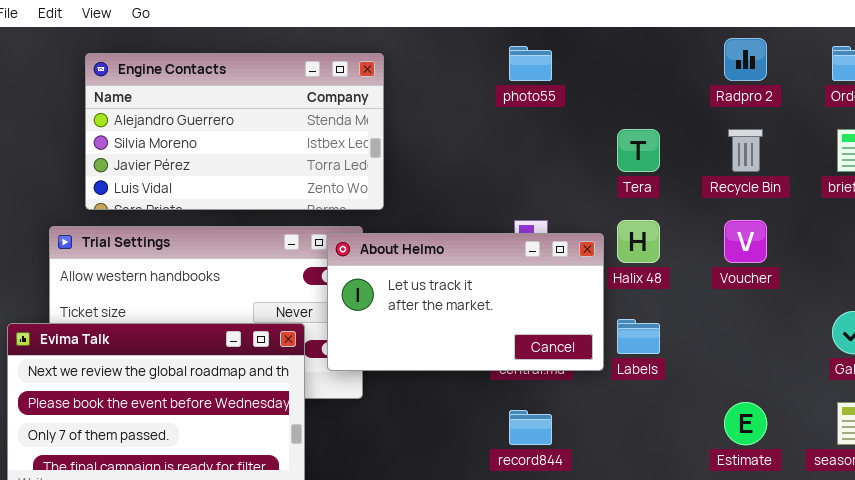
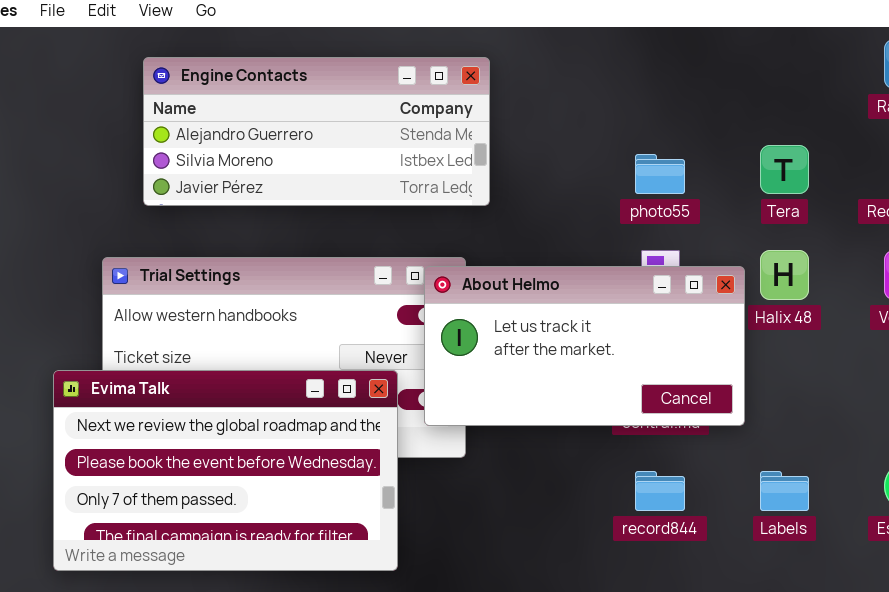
photo55: [509,46,552,81] -> [635,154,685,194], moved
Engine Contacts: [85,53,384,210] -> [143,57,490,206], resized
Labels: [617,319,660,354] -> [760,471,809,511], moved

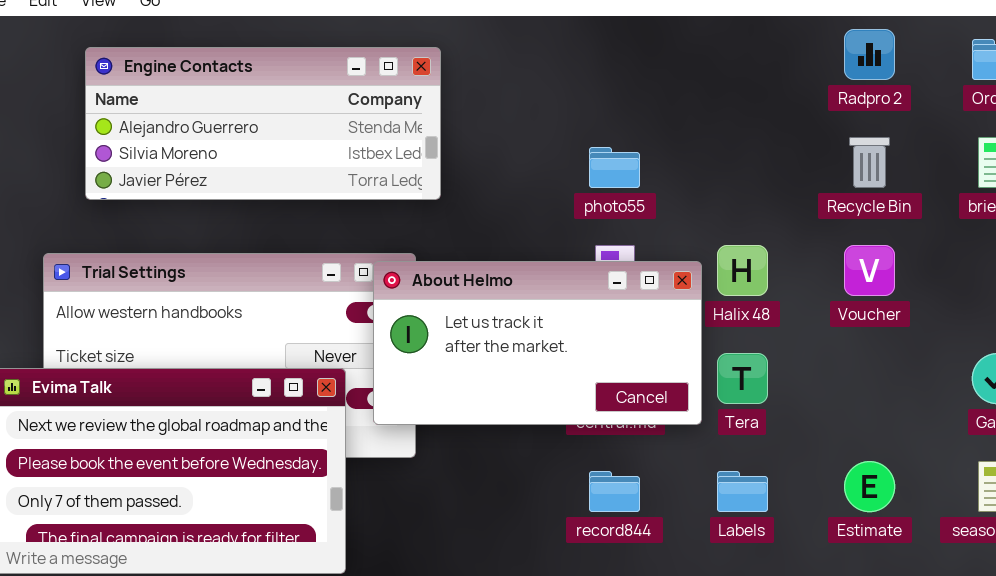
Tera: [760,145,809,194] -> [717,353,768,404], moved

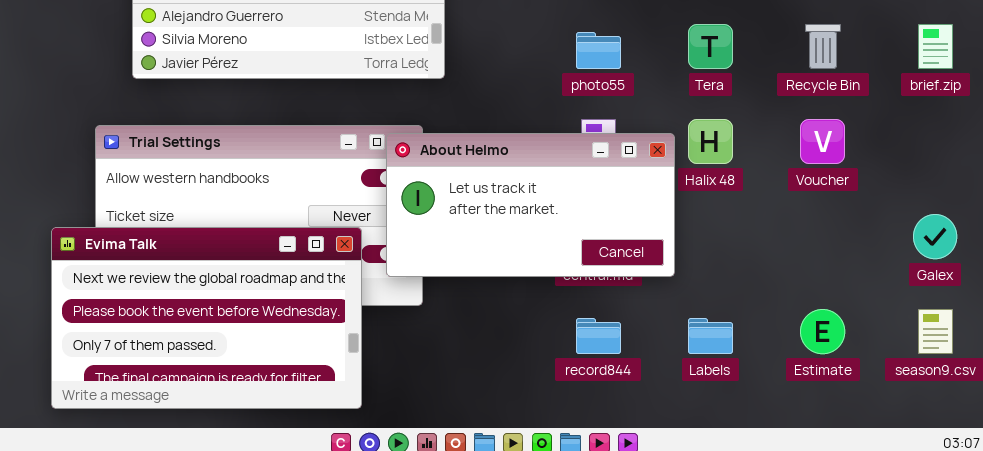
Tera: [717,353,768,404] -> [688,24,733,69], moved

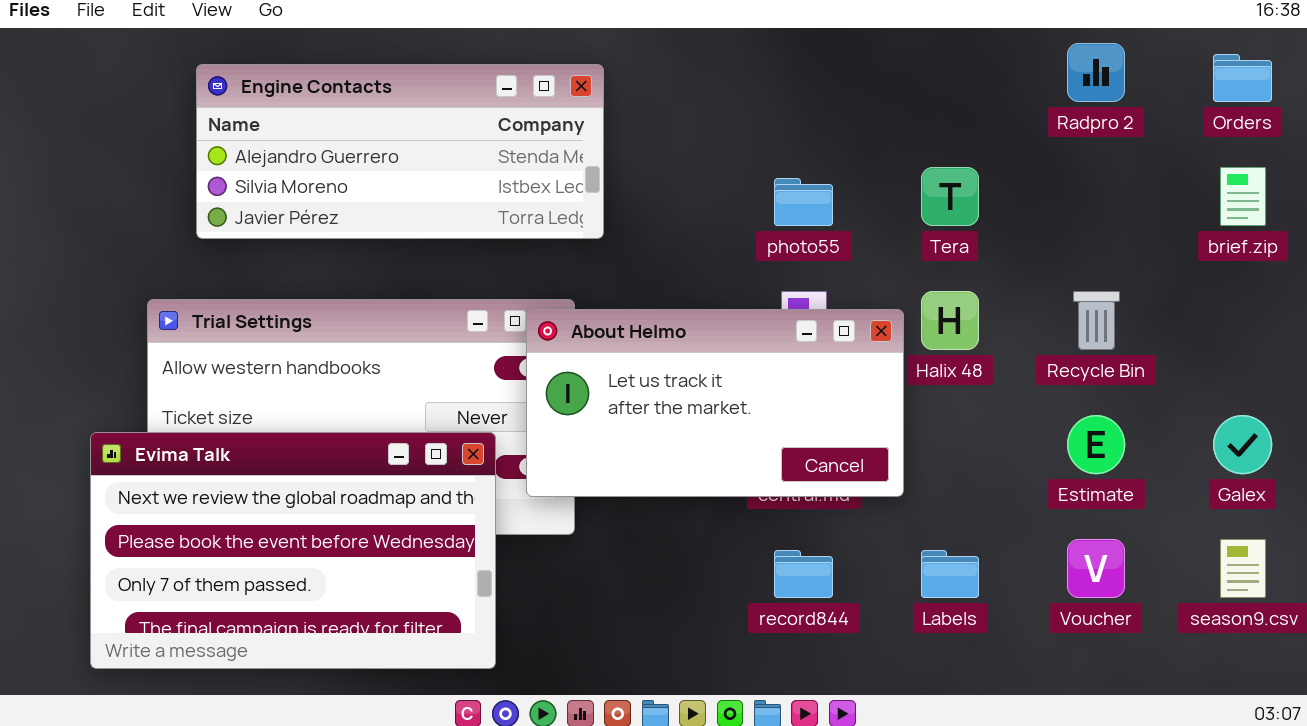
Recycle Bin: [805,24,841,69] -> [1073,291,1120,350], moved
Voucher: [800,119,845,164] -> [1067,539,1125,598], moved
Estimate: [800,309,845,354] -> [1067,415,1125,474], moved

